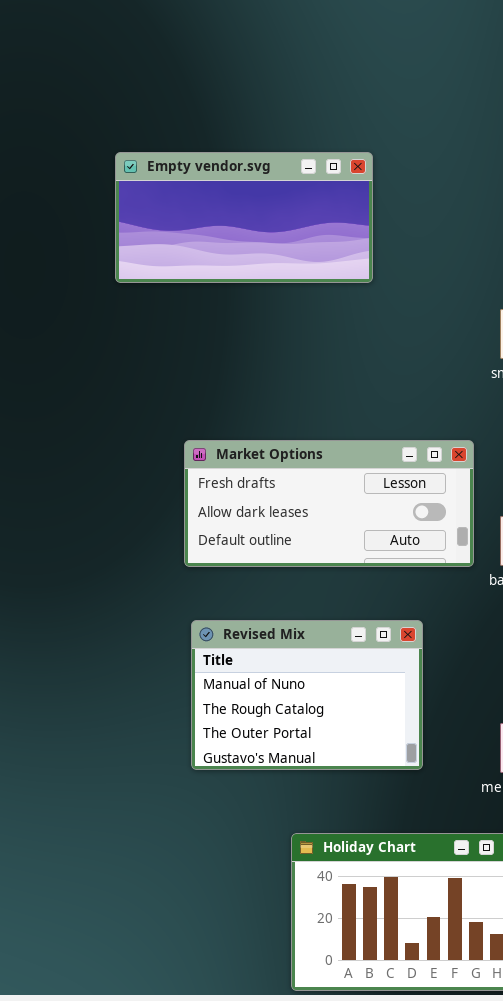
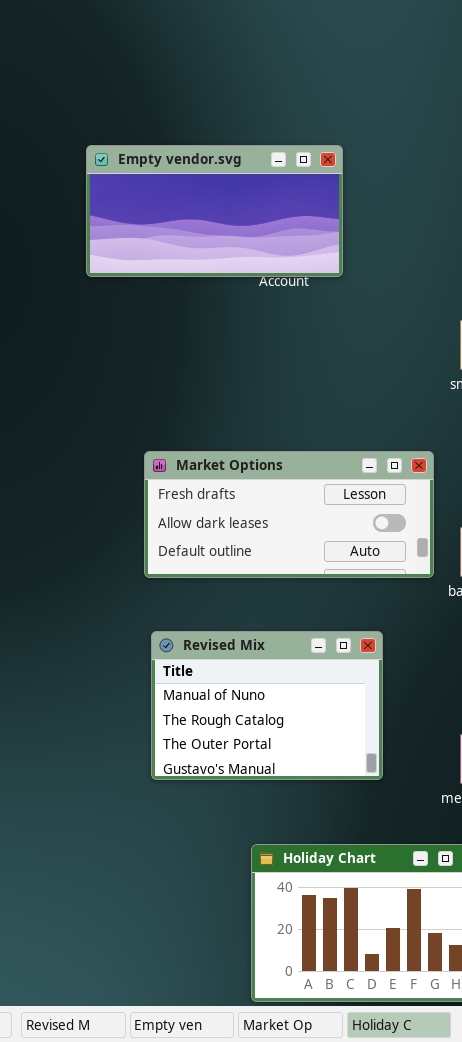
Empty vendor.svg: [115,152,373,283] -> [86,145,343,277], moved

